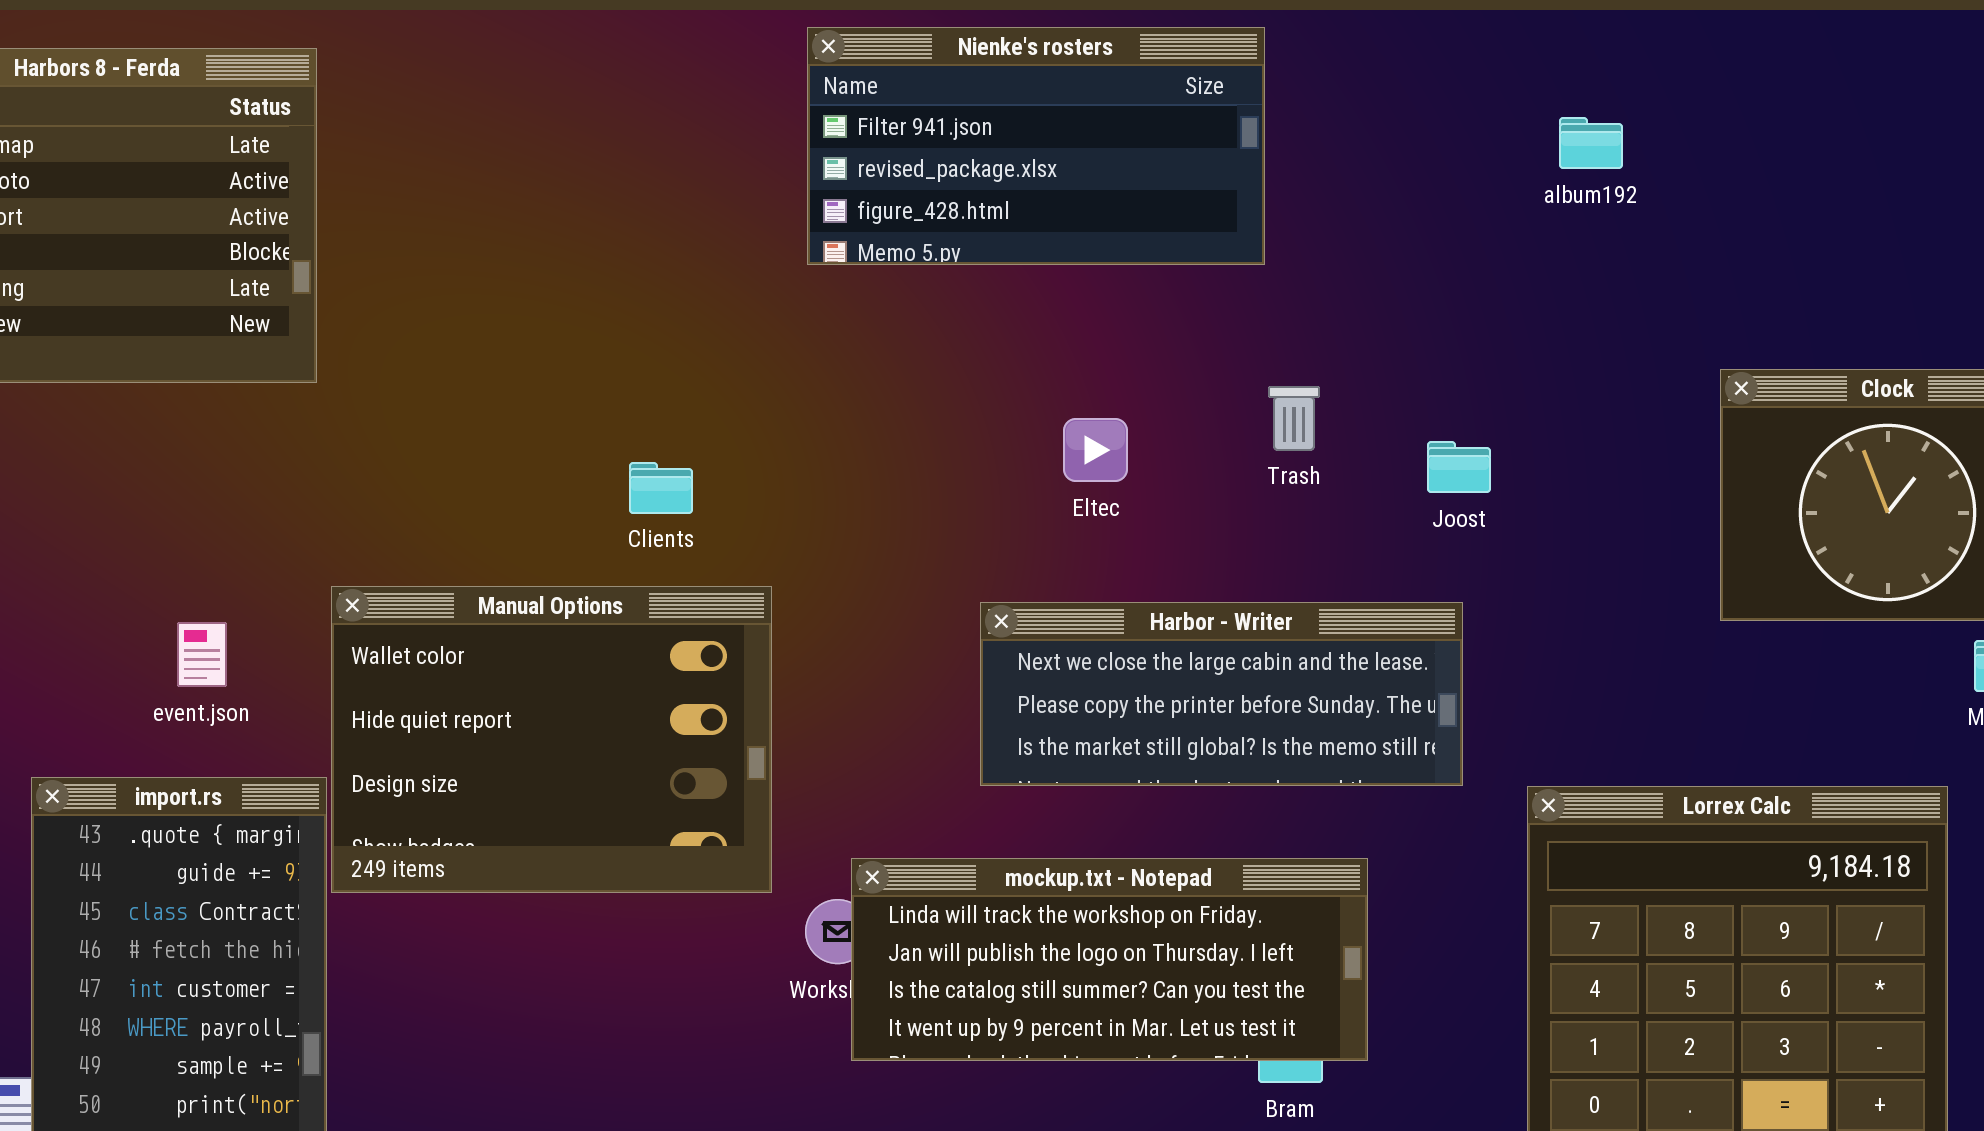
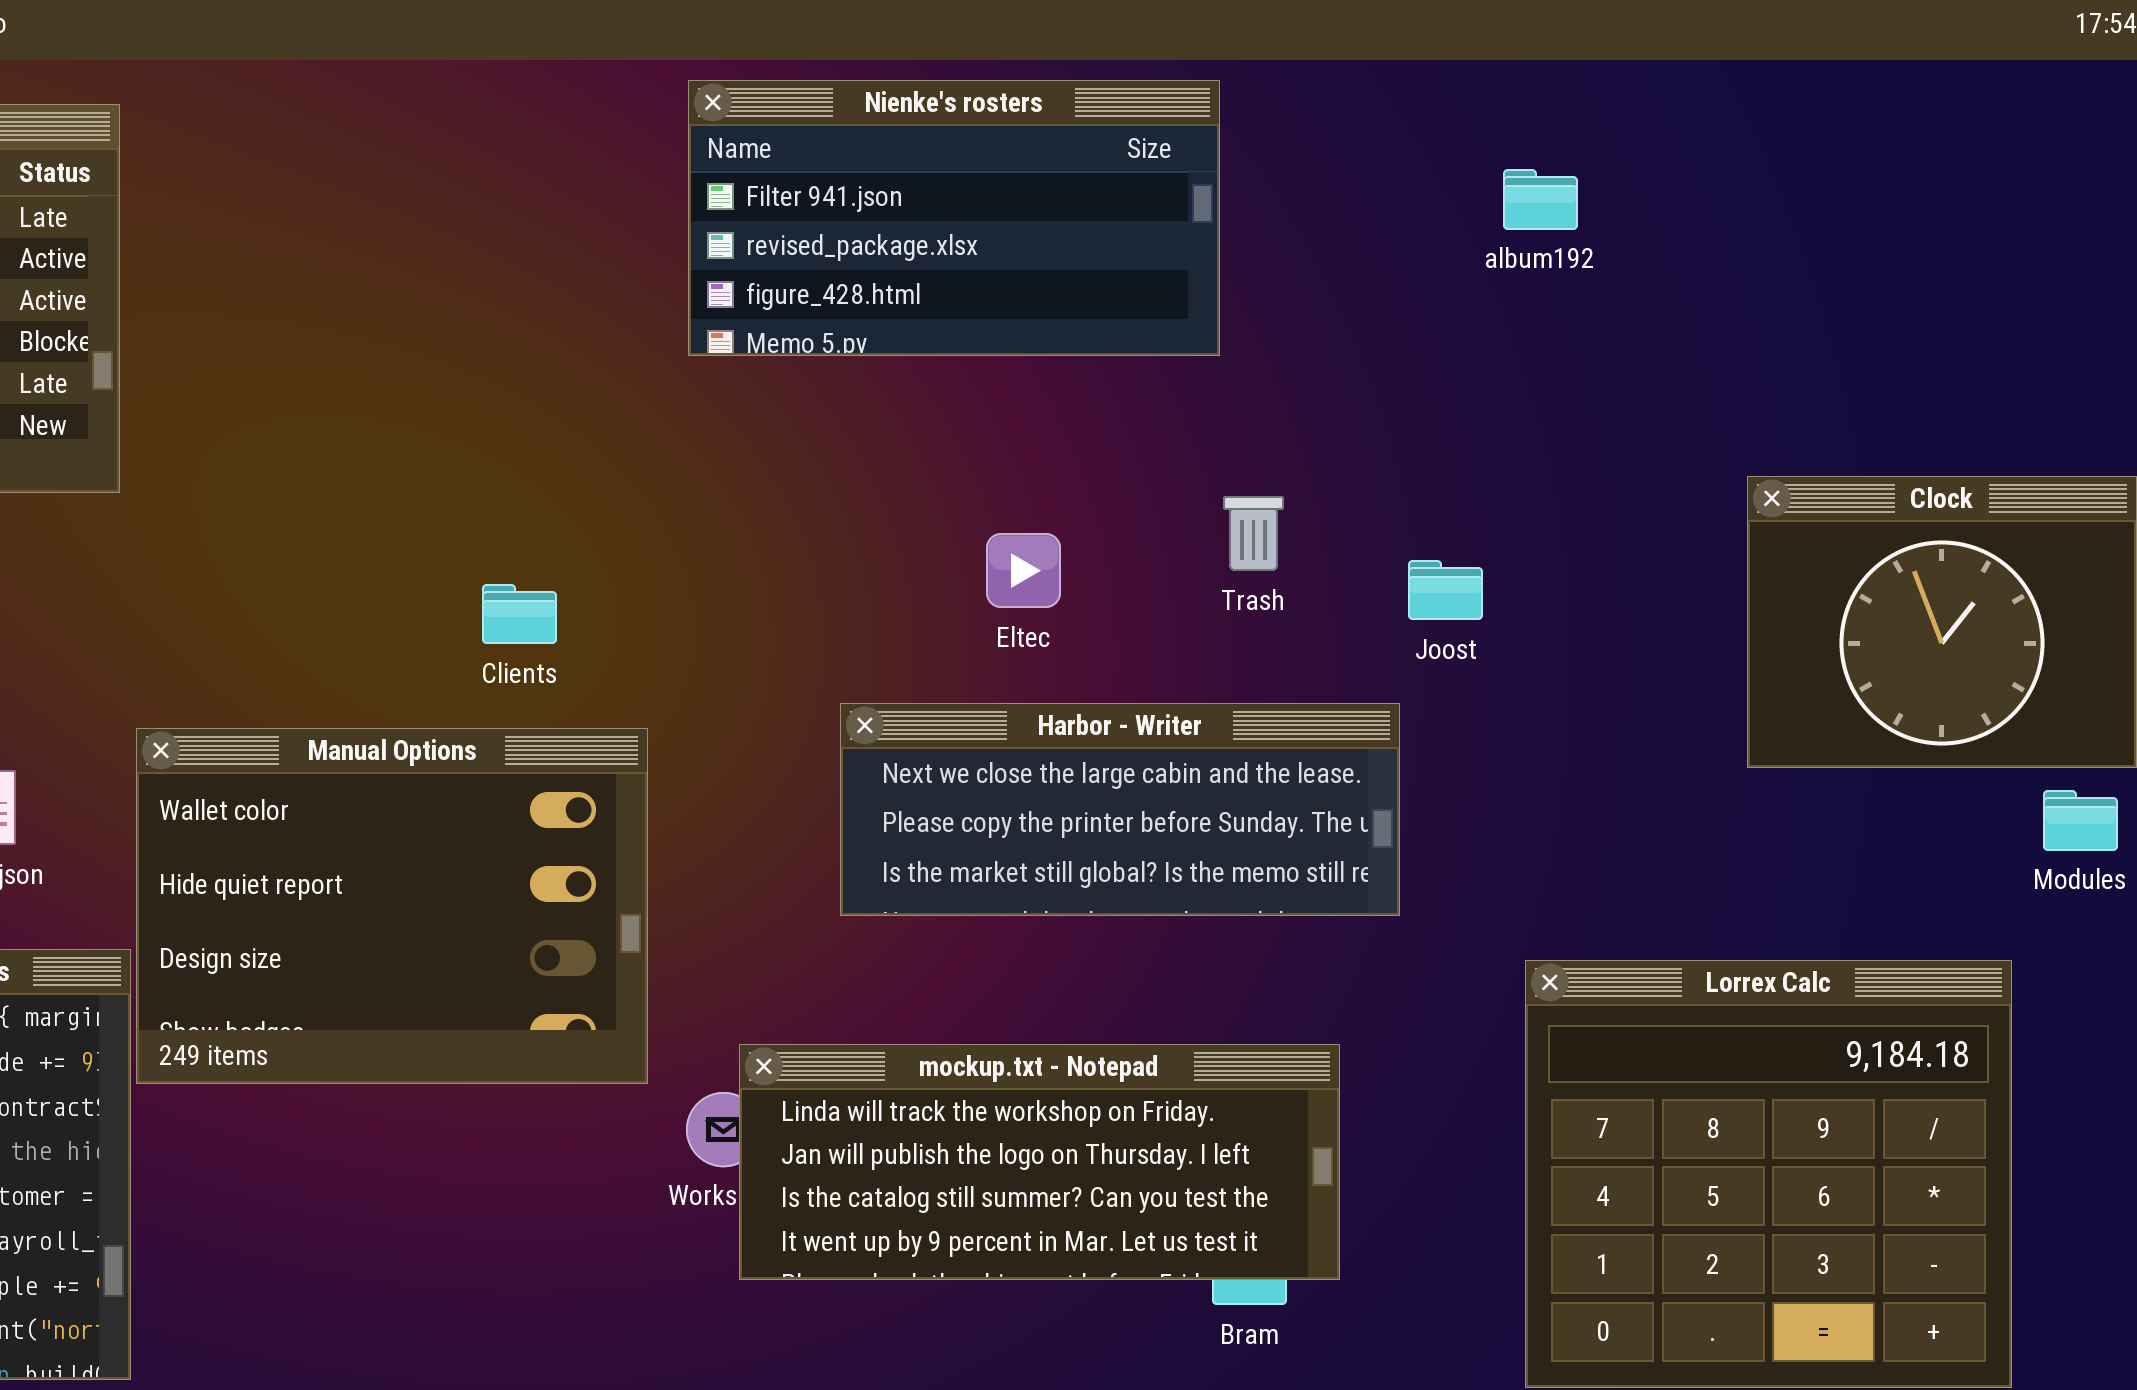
album192: [1559,117,1623,169] -> [1503,169,1578,230], moved
Harbor - Writer: [980,602,1463,786] -> [840,703,1400,916], moved

